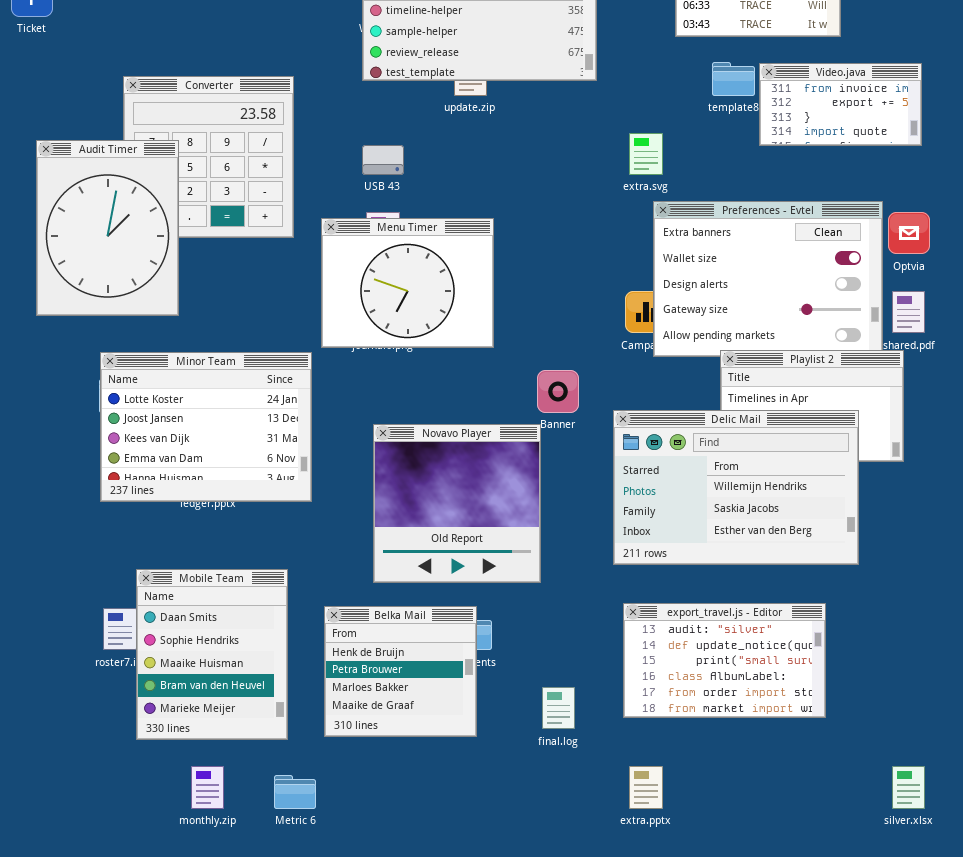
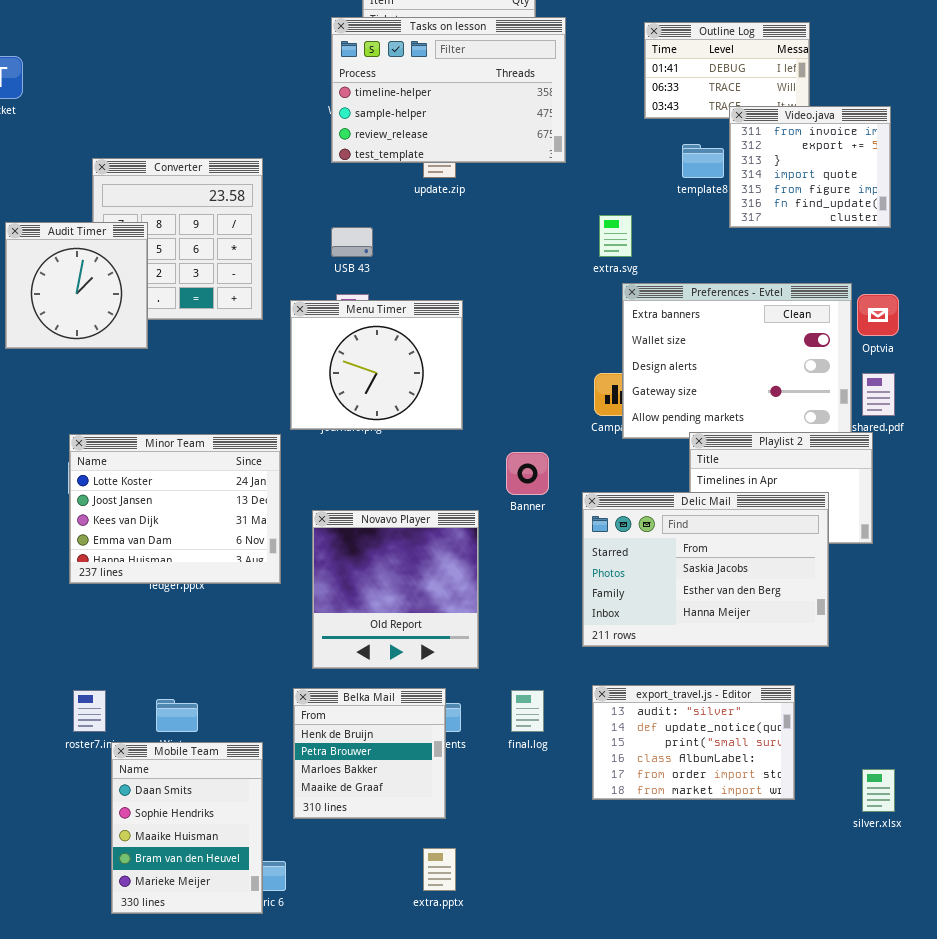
Video.java: [759,63,922,146] -> [729,106,891,228], resized
Audit Timer: [36,140,179,316] -> [5,222,148,349], resized
Delic Mail: [613,410,859,565] -> [582,492,829,647], scrolled down 1 row
Novavo Player: [373,424,541,583] -> [312,510,479,669], moved
Mobile Team: [136,569,288,740] -> [111,742,263,914], moved
final.log: [542,687,575,729] -> [511,690,544,732], moved
extra.pptx: [629,766,663,809] -> [423,848,456,891], moved
silver.xlsx: [892,766,925,809] -> [862,769,895,812], moved

